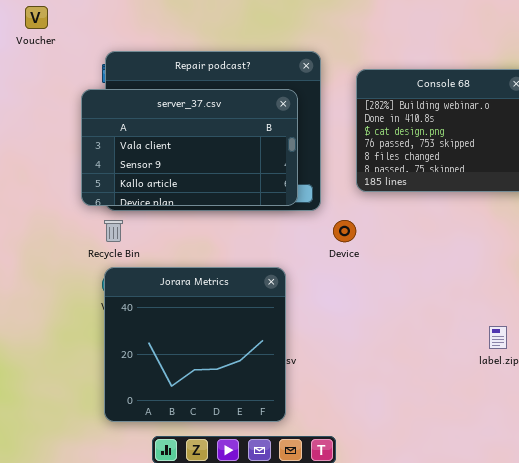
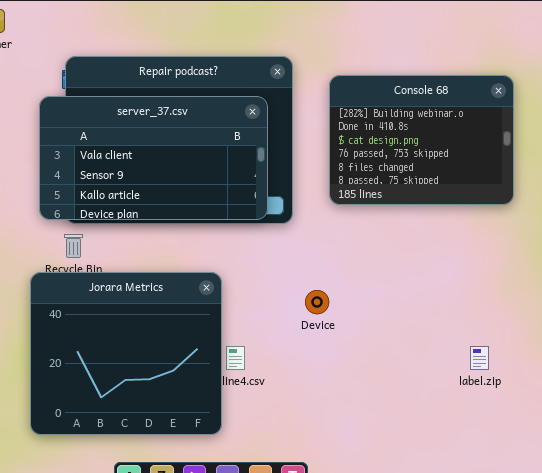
Device: [333,220,356,242] -> [305,290,329,314], moved
Jorara Metrics: [104,267,286,422] -> [30,272,222,435], moved

